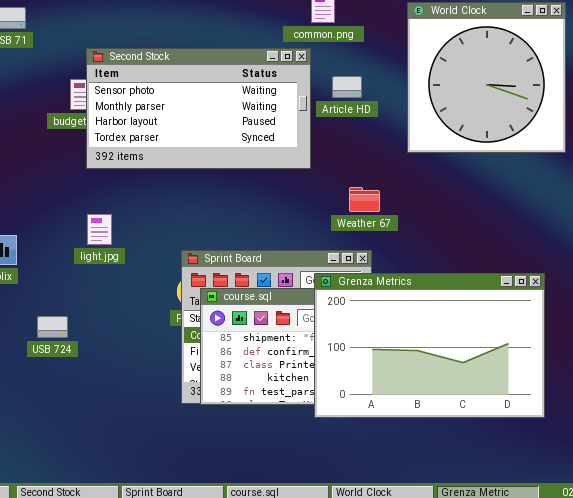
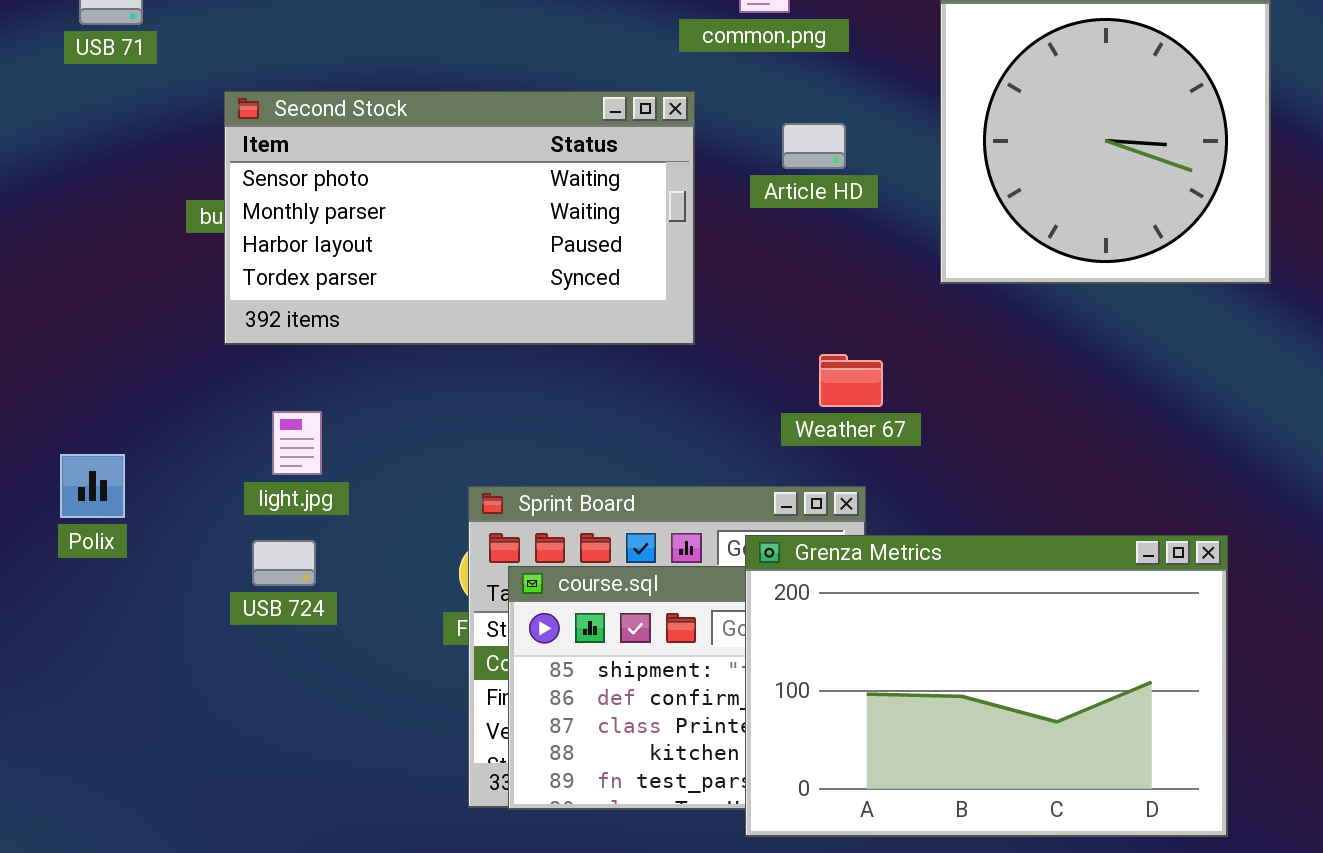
Second Stock: [86,48,311,169] -> [224,91,695,345], moved
USB 724: [37,316,68,338] -> [252,540,316,586], moved

